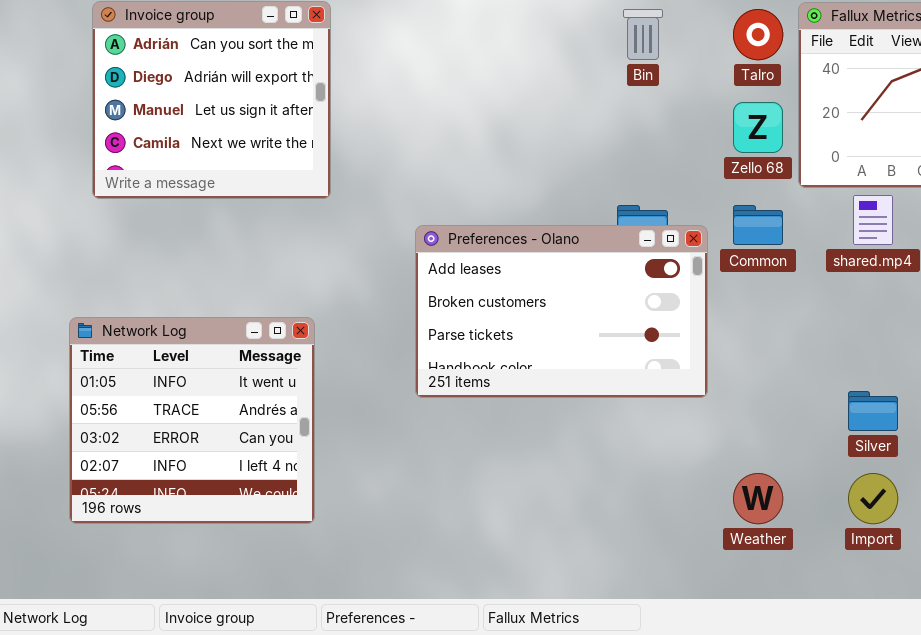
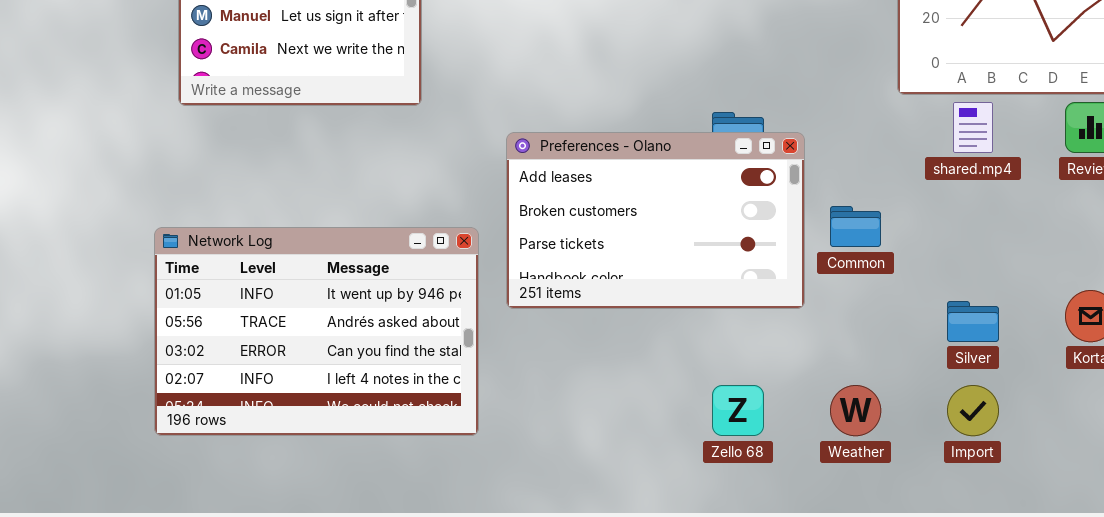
Zello 68: [733,102,783,153] -> [712,385,764,436], moved
Common: [733,205,783,245] -> [830,206,881,247], moved
Network Log: [69,317,315,524] -> [154,227,479,436], resized

